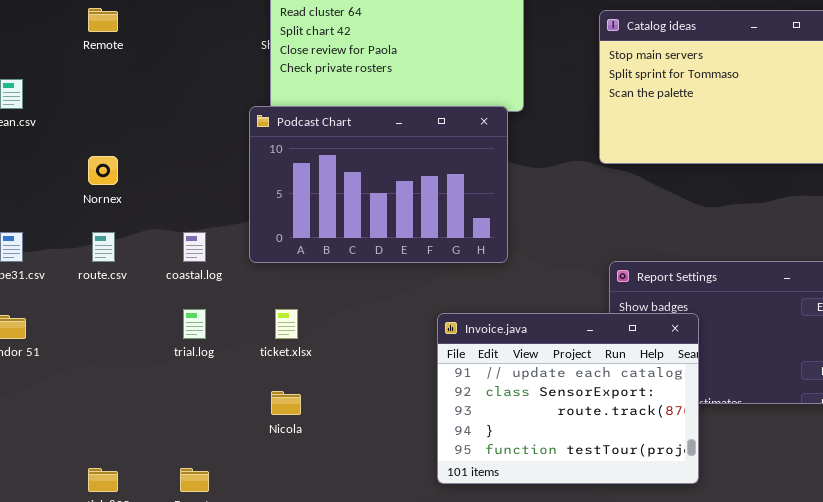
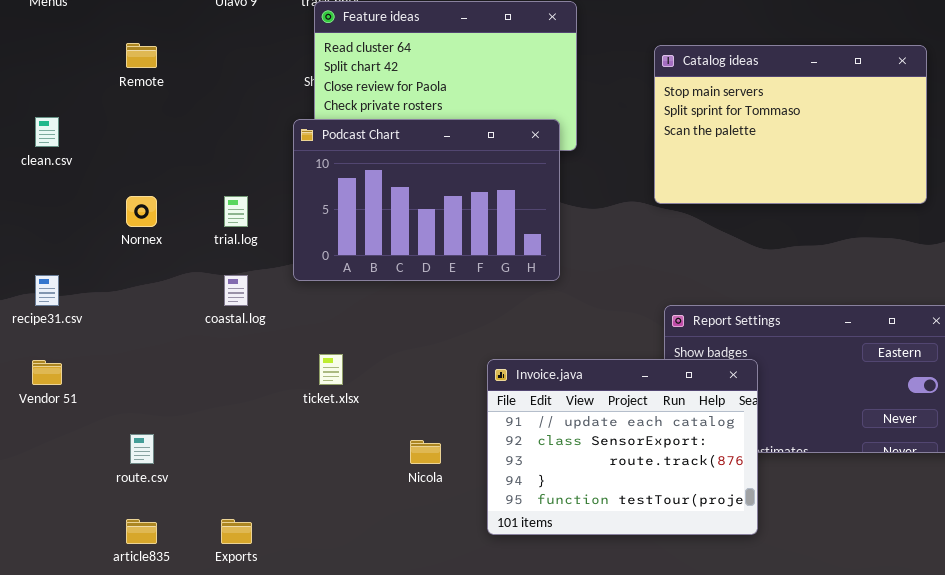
Podcast Chart: [249,106,508,263] -> [293,119,560,281], moved
route.csv: [92,232,115,262] -> [130,434,154,464], moved
trial.log: [183,309,206,339] -> [224,196,248,227], moved
Nicola: [271,391,301,415] -> [410,440,441,464], moved

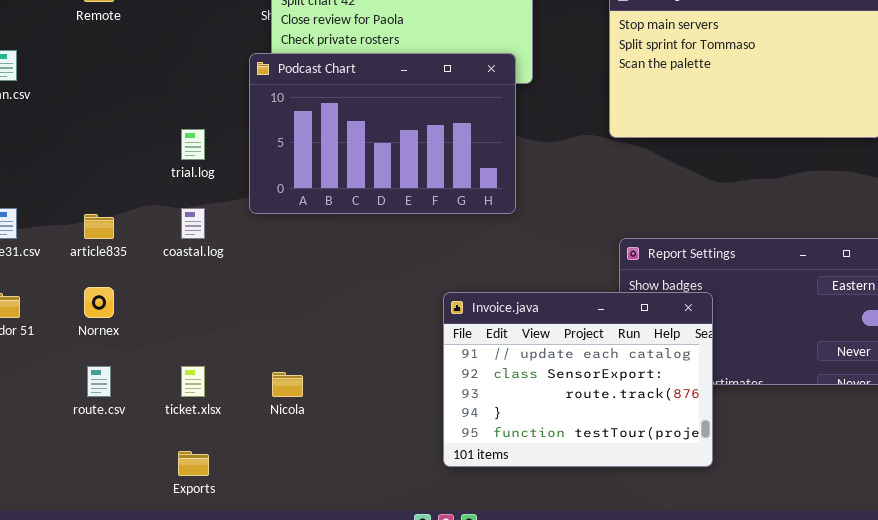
Nornex: [126,196,157,227] -> [84,287,114,318], moved
ticket.xlsx: [319,354,343,385] -> [181,366,205,397], moved
Nicola: [410,440,441,464] -> [272,372,303,397], moved
article835: [126,519,157,544] -> [84,214,114,239], moved

